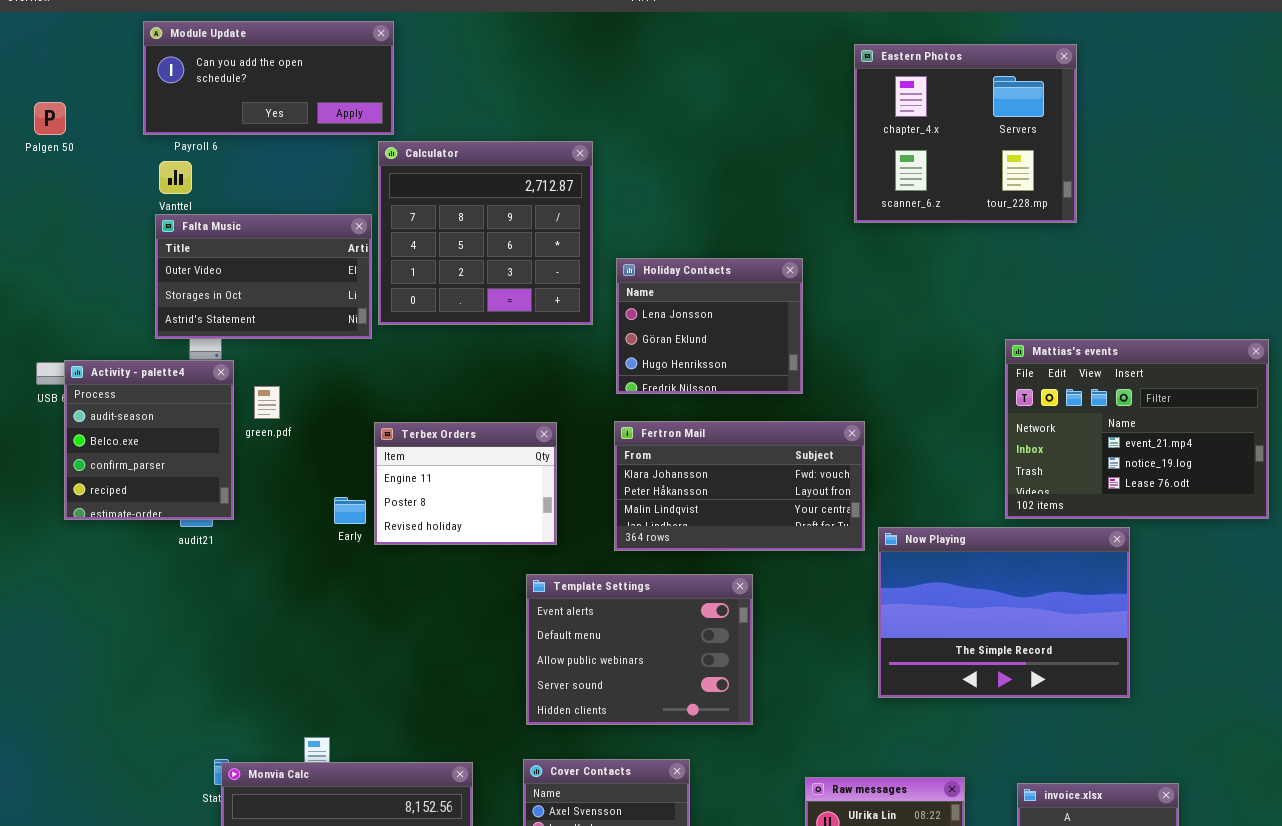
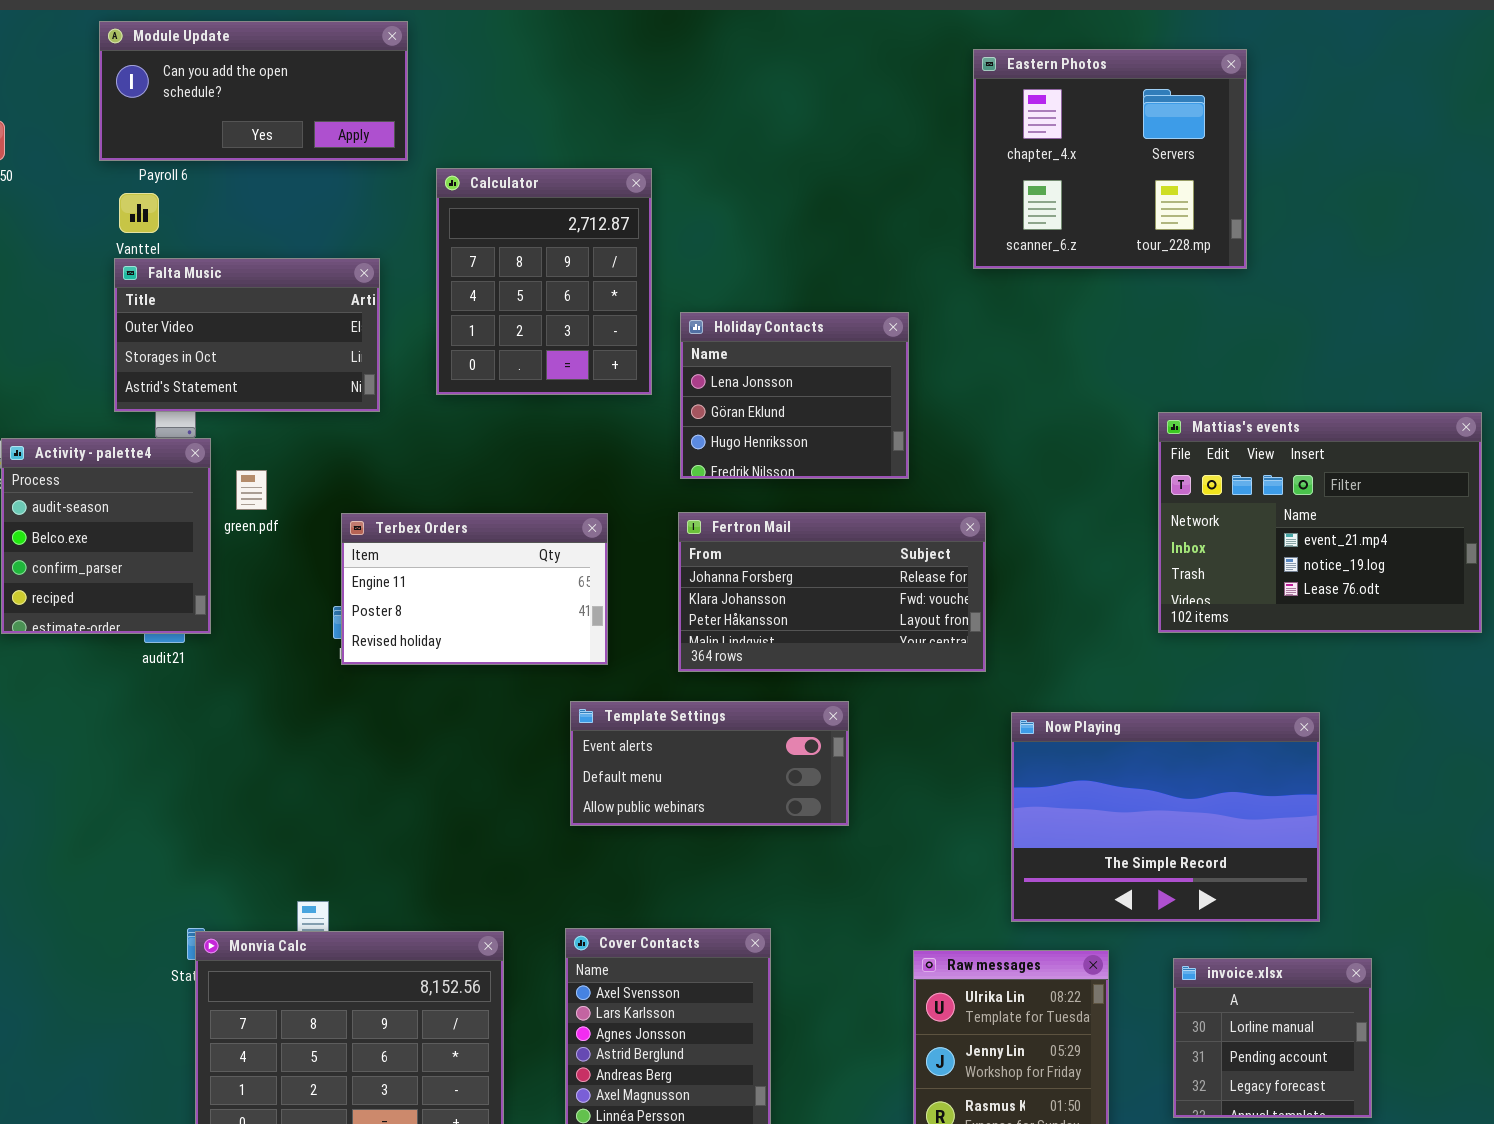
Calculator: [378,141,593,325] -> [436,168,652,395], resized
Fertron Mail: [614,421,865,551] -> [678,512,986,672], scrolled up 1 row
Terbex Orders: [374,422,557,545] -> [341,513,608,665], resized
Now Playing: [878,527,1130,698] -> [1011,712,1320,922], moved
Template Settings: [526,574,753,725] -> [570,701,849,826], resized

